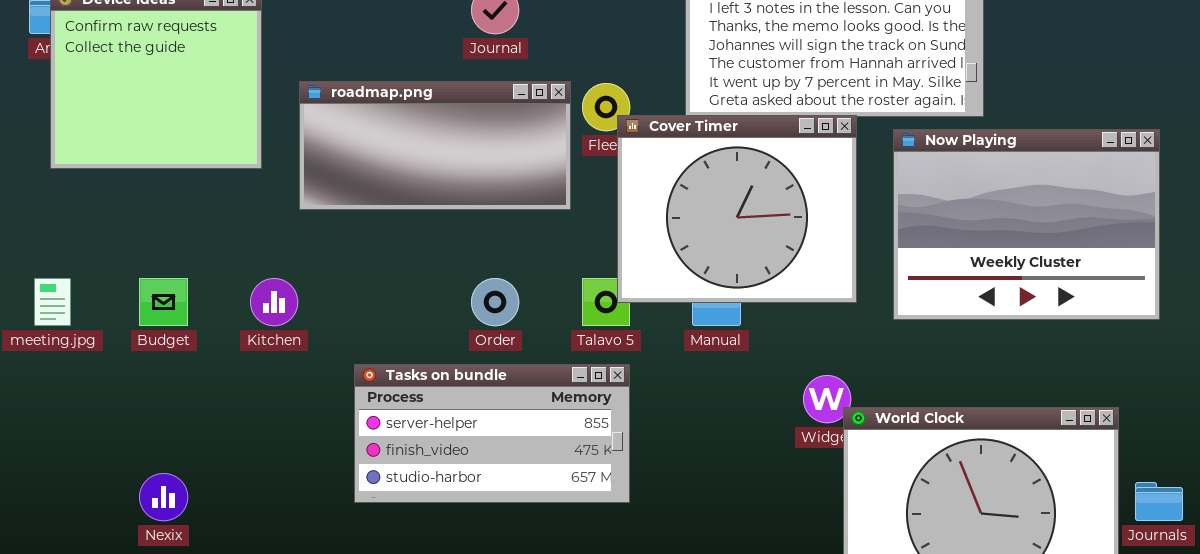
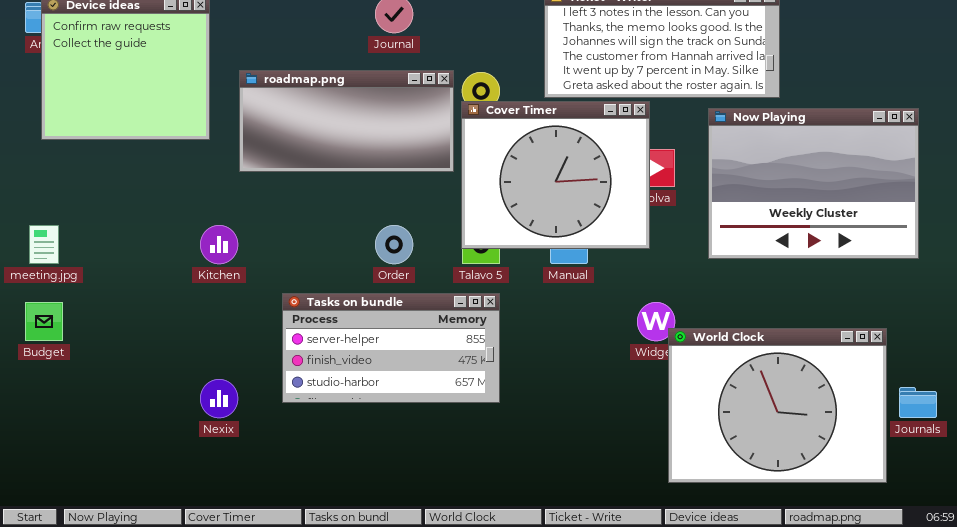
Cover Timer: [617,115,857,303] -> [461,101,650,249], moved
Budget: [139,278,188,326] -> [25,302,63,341], moved
Nexix: [139,473,188,521] -> [200,379,238,418], moved

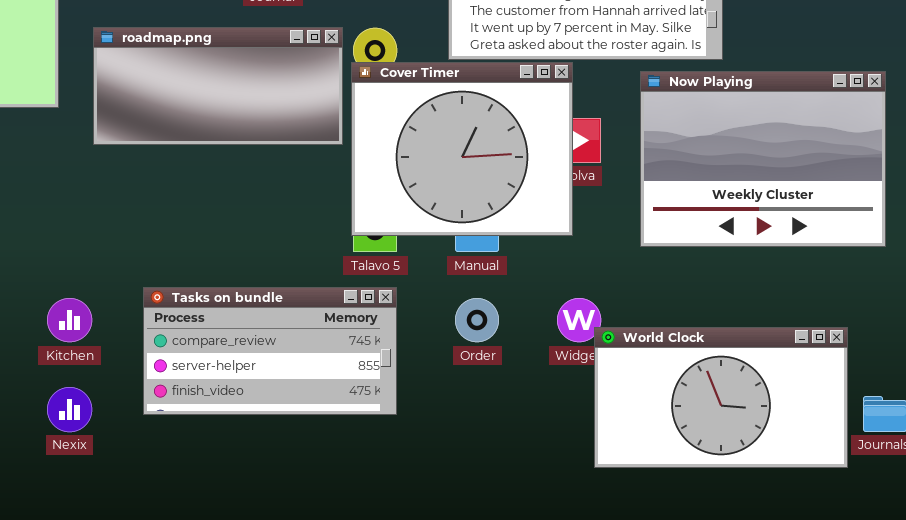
Kitchen: [200,225,238,264] -> [47,298,92,342], moved
Order: [375,225,413,264] -> [455,298,499,342], moved
Tasks on bundle: [282,293,500,403] -> [143,287,397,415], scrolled up 1 row
World Clock: [668,328,887,483] -> [594,327,848,468], resized

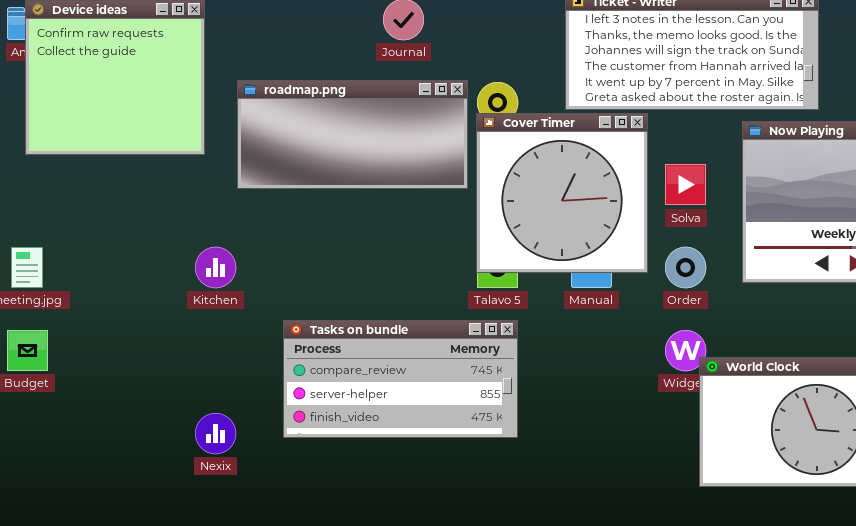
Cover Timer: [351,62,573,236] -> [476,113,648,273], resized
Kitchen: [47,298,92,342] -> [195,247,236,288], moved
Order: [455,298,499,342] -> [665,247,706,288], moved

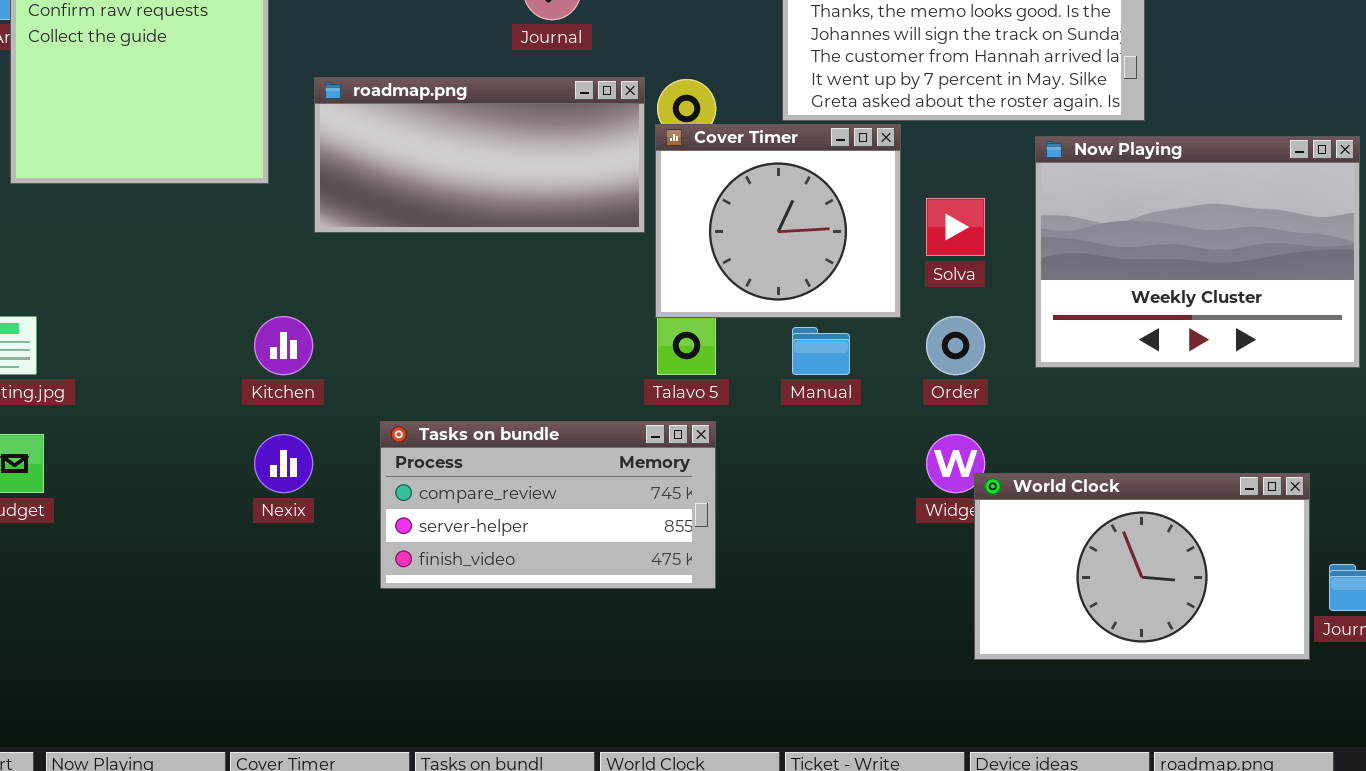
Cover Timer: [476,113,648,273] -> [655,124,901,318], resized
Nexix: [195,413,236,454] -> [254,434,313,493], moved

